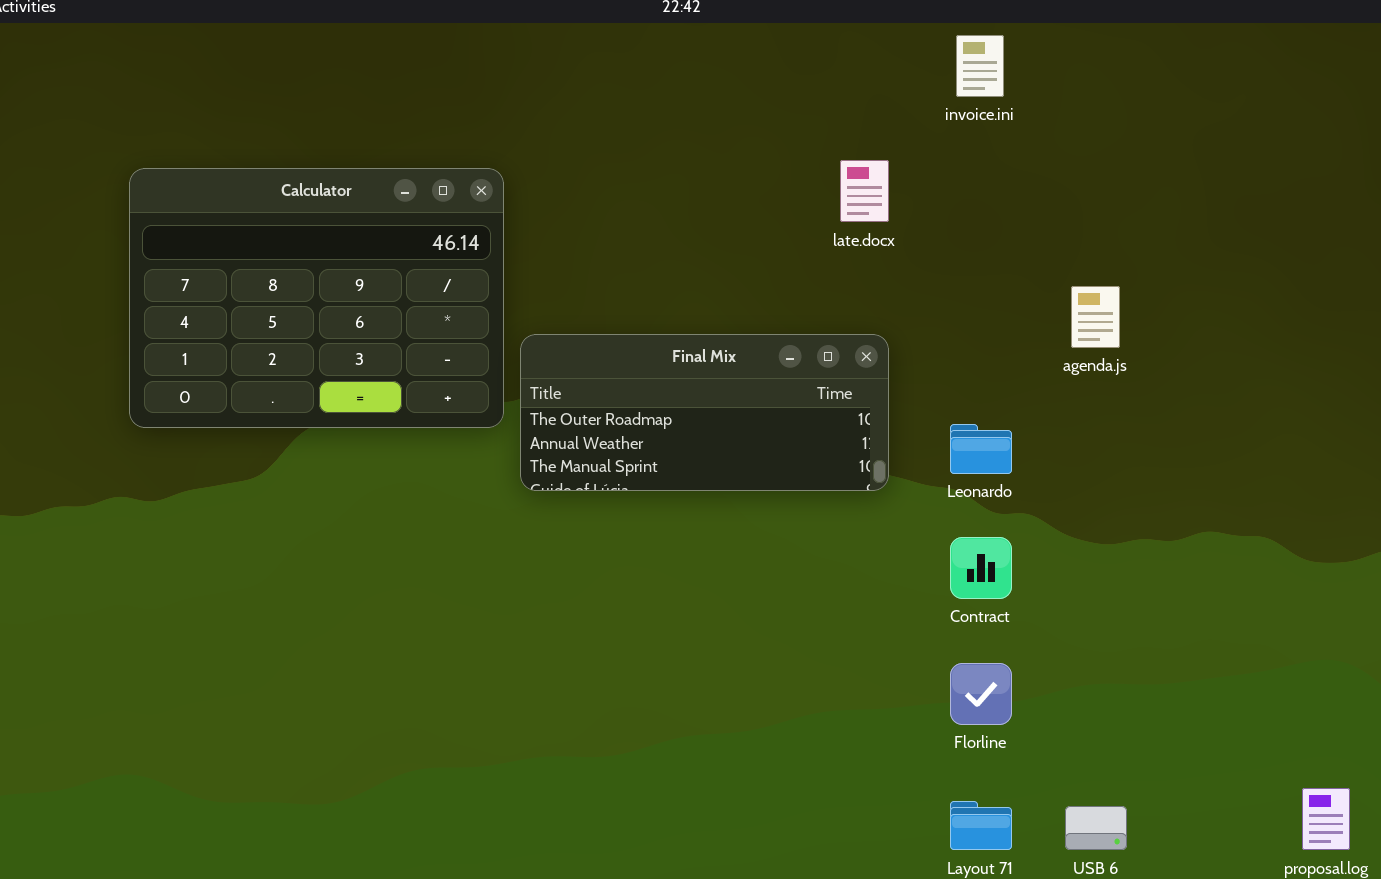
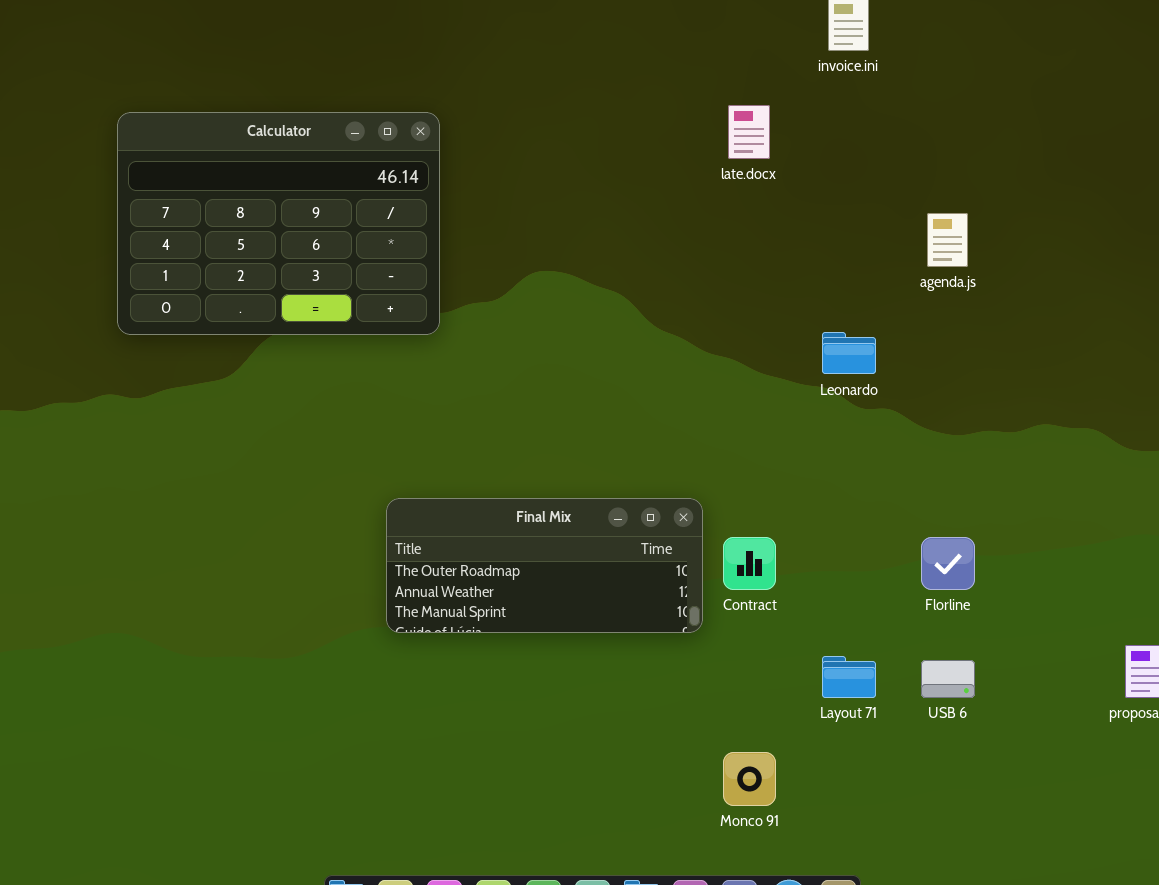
Final Mix: [520,334,889,491] -> [386,498,703,633], moved
Contract: [950,537,1012,599] -> [723,537,776,590], moved
Florline: [950,663,1012,725] -> [921,537,975,590], moved

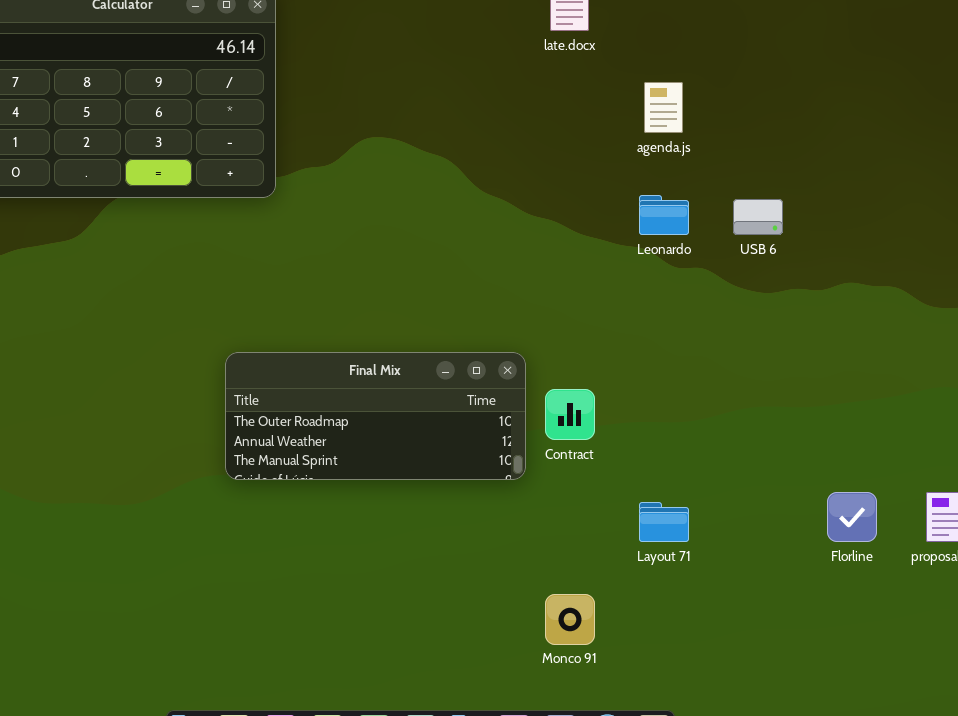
agenda.js: [927,213,968,267] -> [644,82,683,133], moved
Florline: [921,537,975,590] -> [827,492,877,542], moved
USB 6: [921,660,975,698] -> [733,199,783,235], moved

